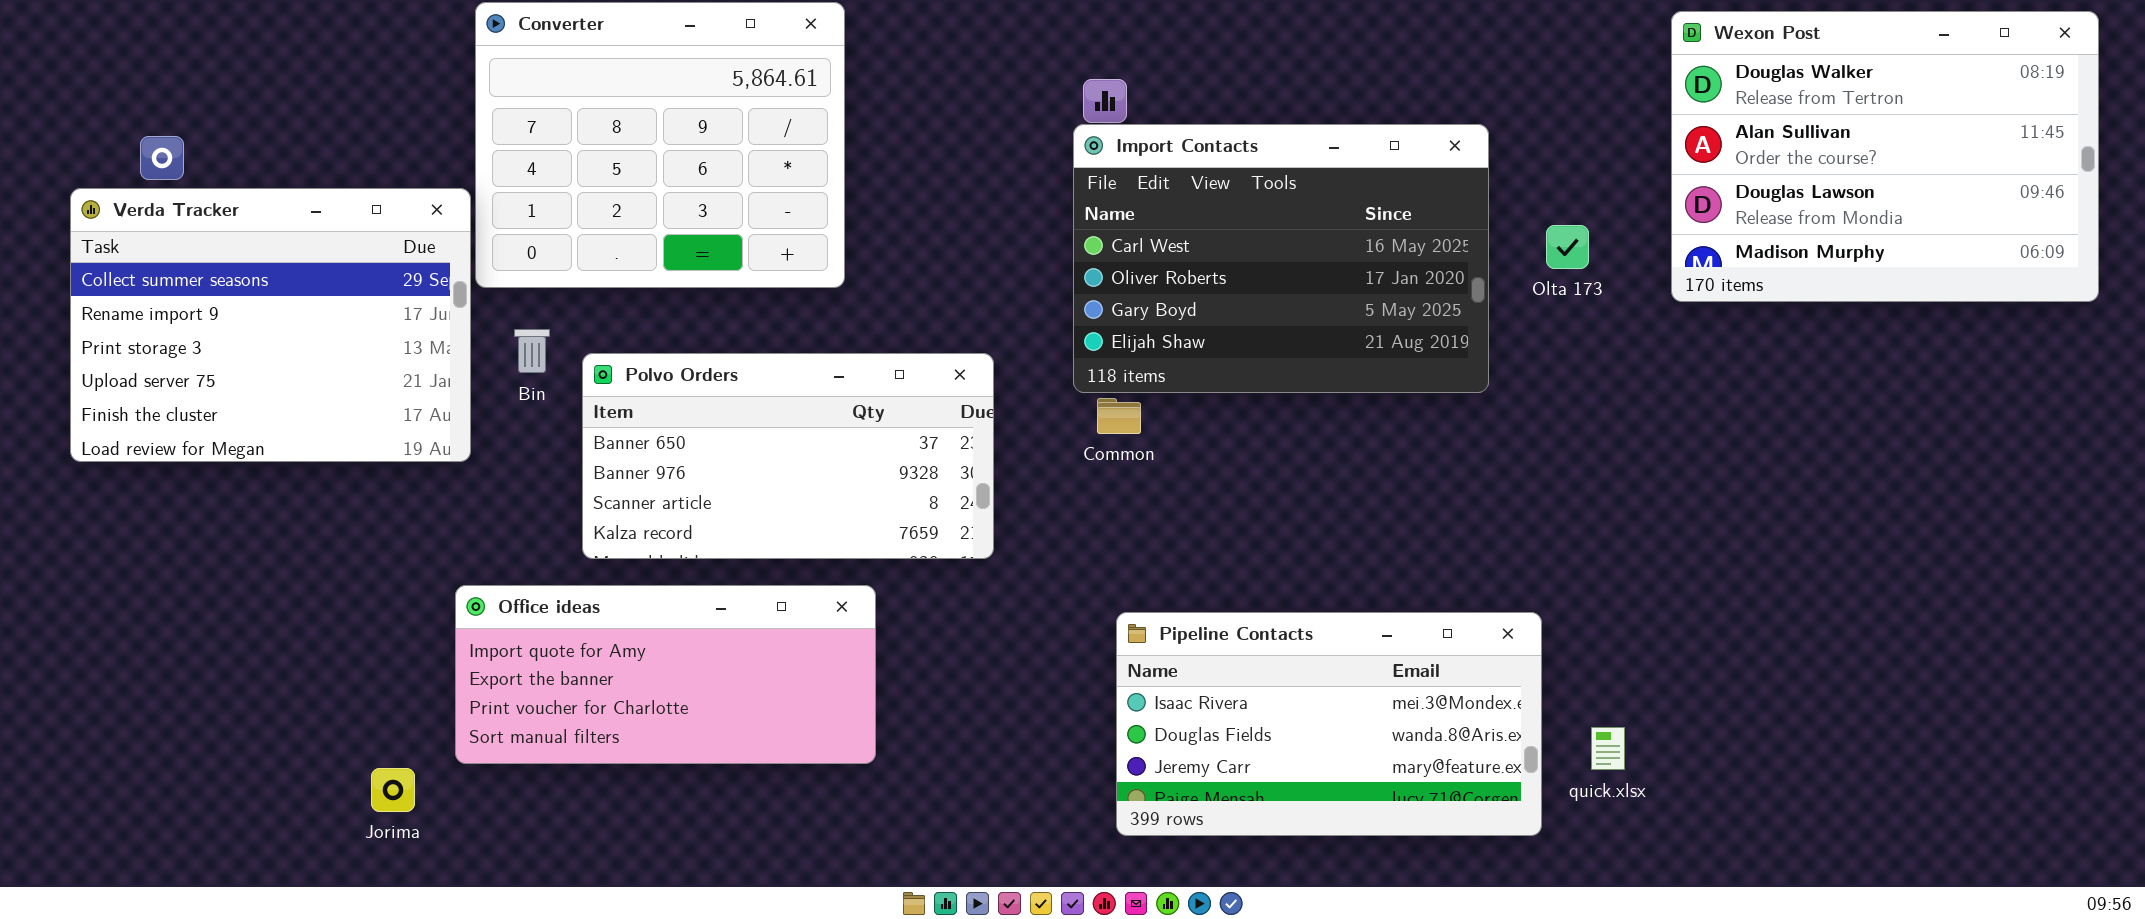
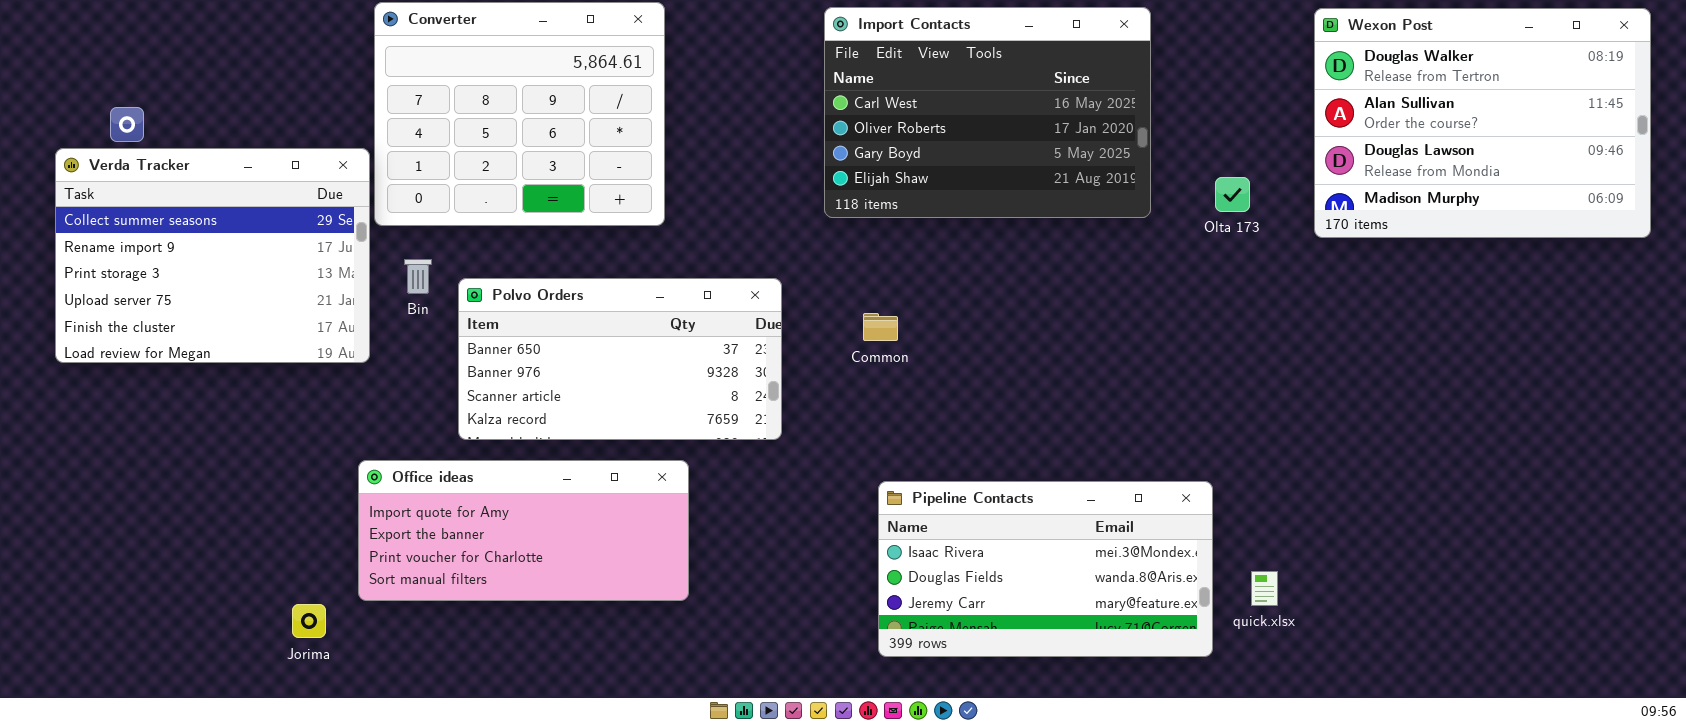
Import Contacts: [1073,124,1489,393] -> [824,7,1151,218], moved

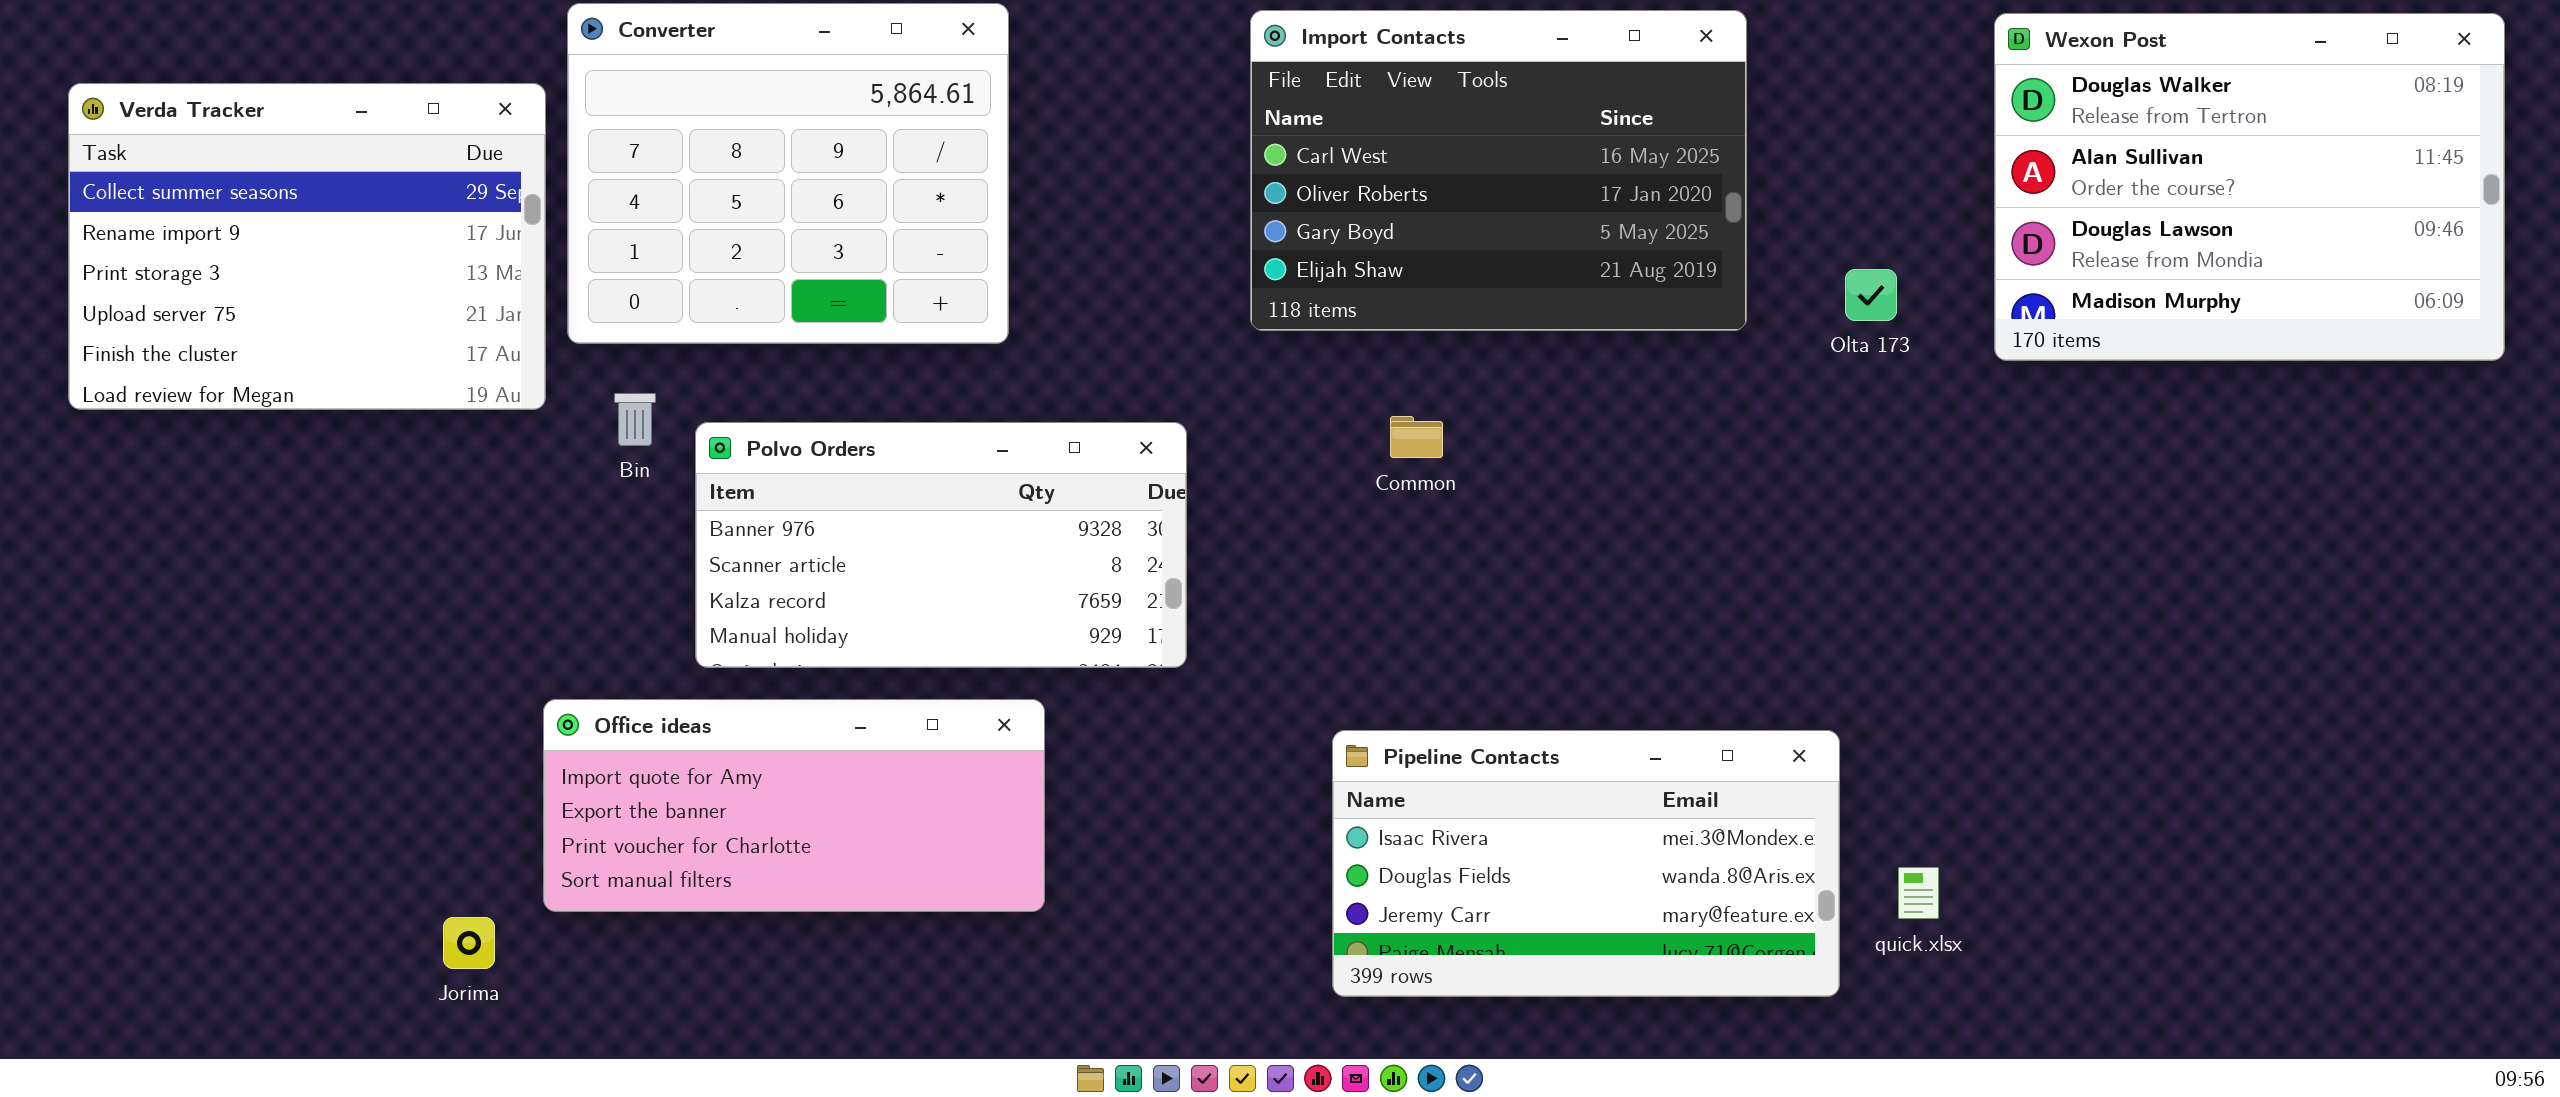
Verda Tracker: [55,148,370,363] -> [68,83,546,410], moved
Polvo Orders: [458,278,782,440] -> [695,422,1187,668], scrolled down 1 row
Common: [863,313,898,341] -> [1390,416,1443,458], moved

